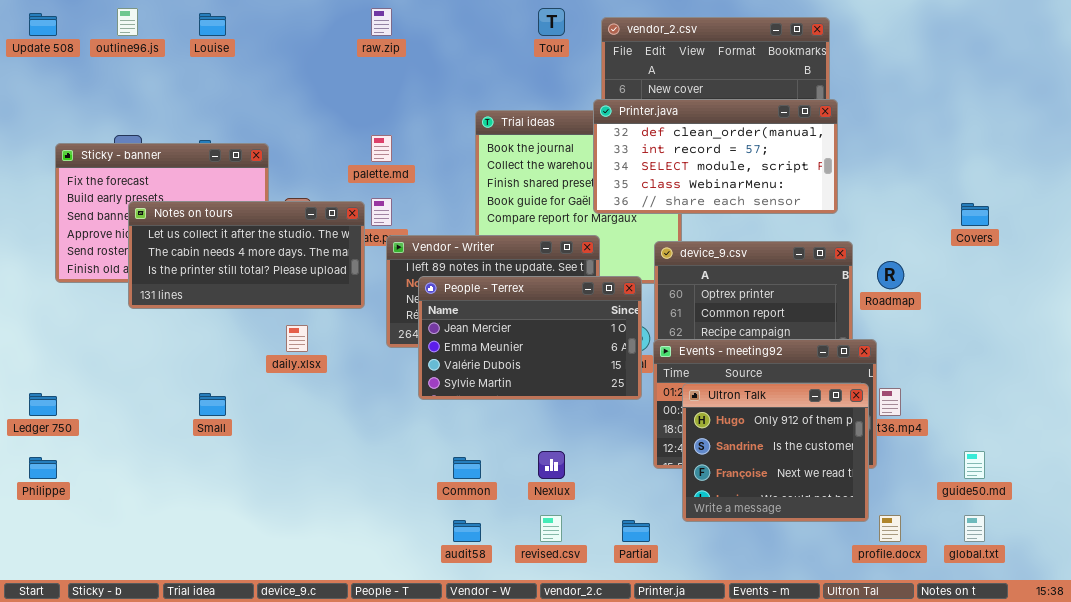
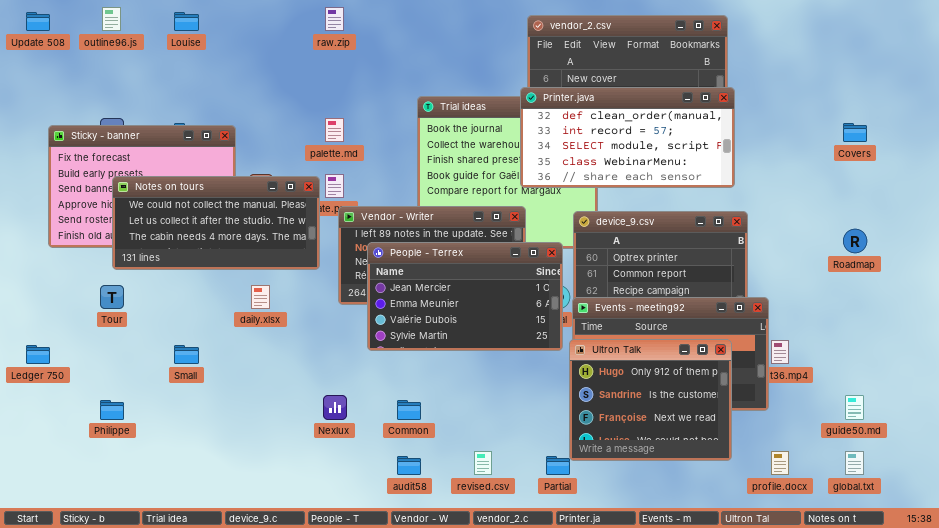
Tour: [538,8,565,36] -> [100,285,124,309], moved
Notes on tours: [128,201,365,309] -> [112,176,320,270], scrolled up 1 row
Covers: [961,203,989,226] -> [843,123,867,142], moved
Roadmap: [877,261,904,289] -> [843,229,867,253], moved
Ultron Talk: [682,383,869,522] -> [569,339,732,461], moved
Nexlux: [538,451,565,479] -> [323,395,347,420], moved
Philippe: [29,457,57,479] -> [100,400,124,420], moved

